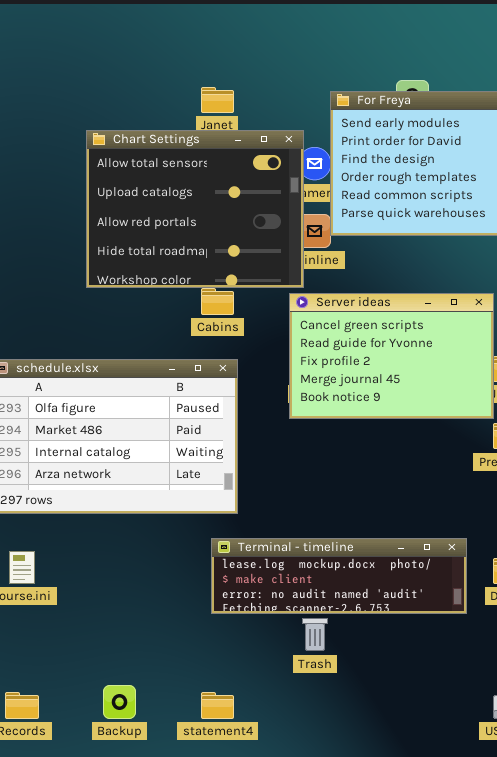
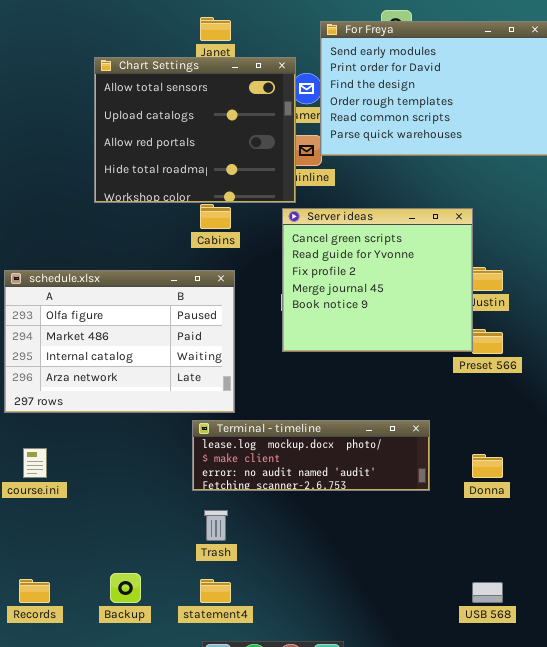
Server ideas: [289,293,494,419] -> [282,208,473,352], resized
Terminal - timeline: [211,538,467,614] -> [192,420,430,491], moved
Trash: [302,618,328,651] -> [204,510,228,541], moved

